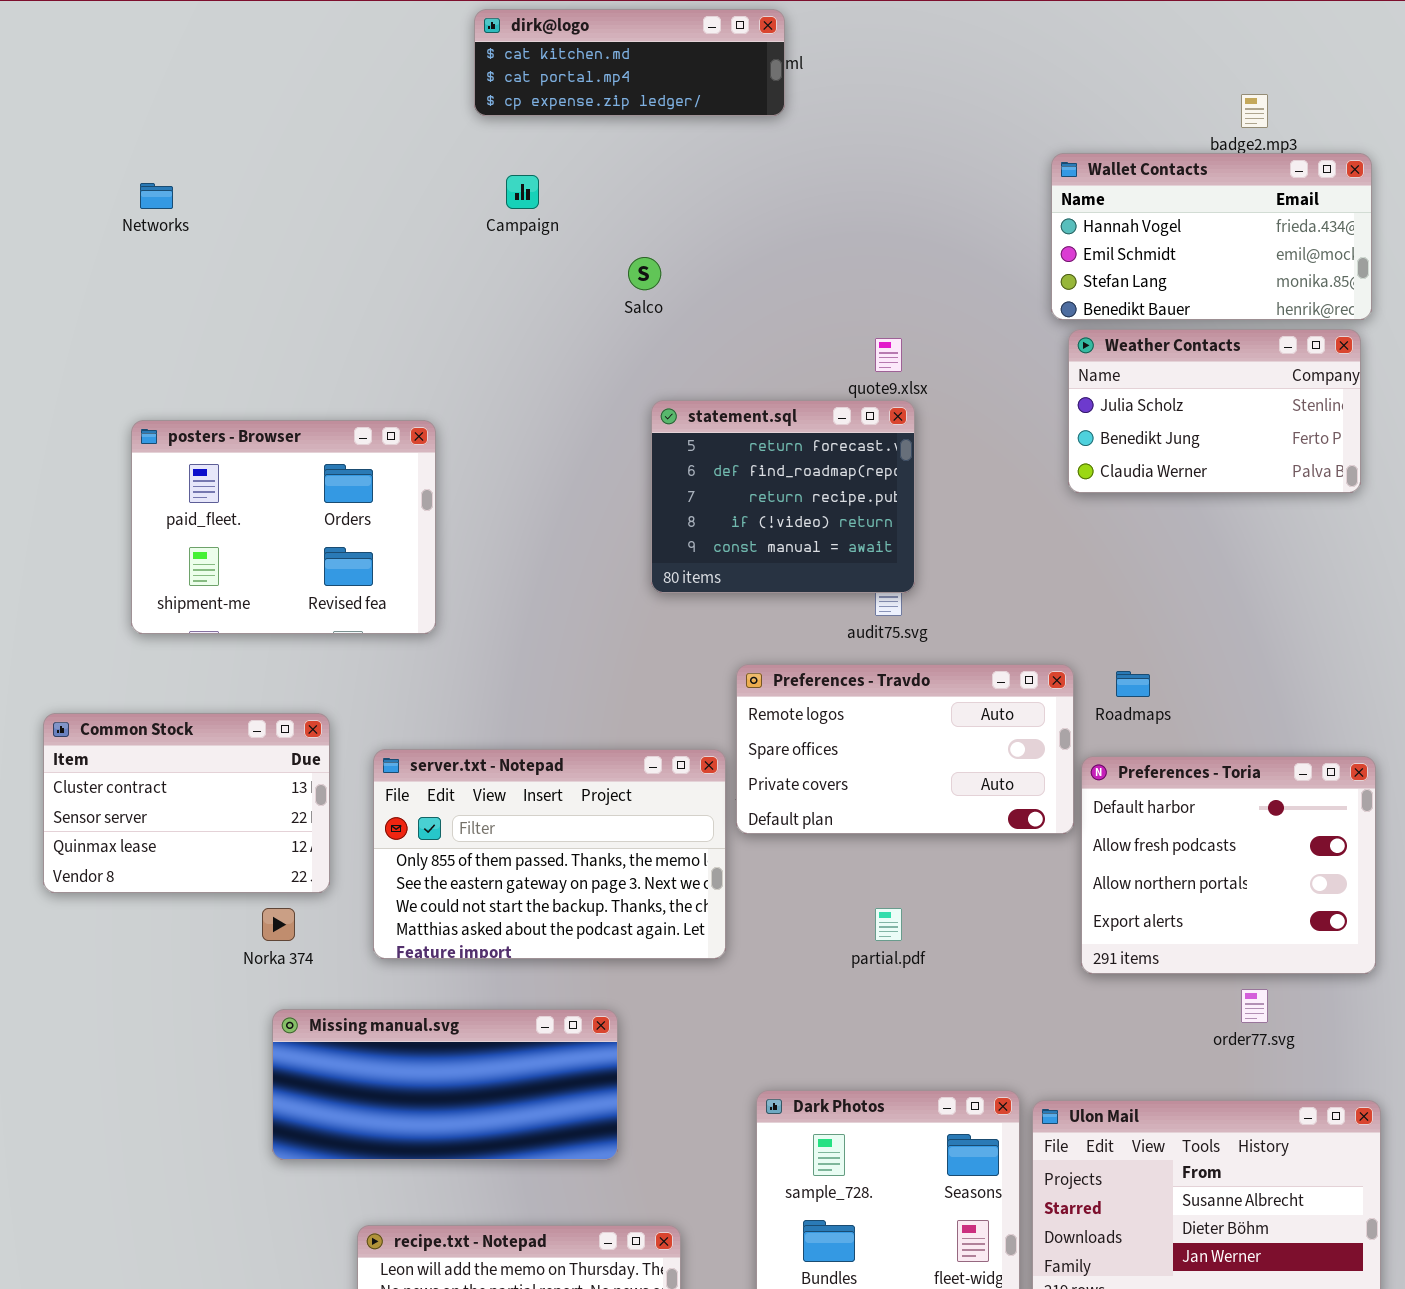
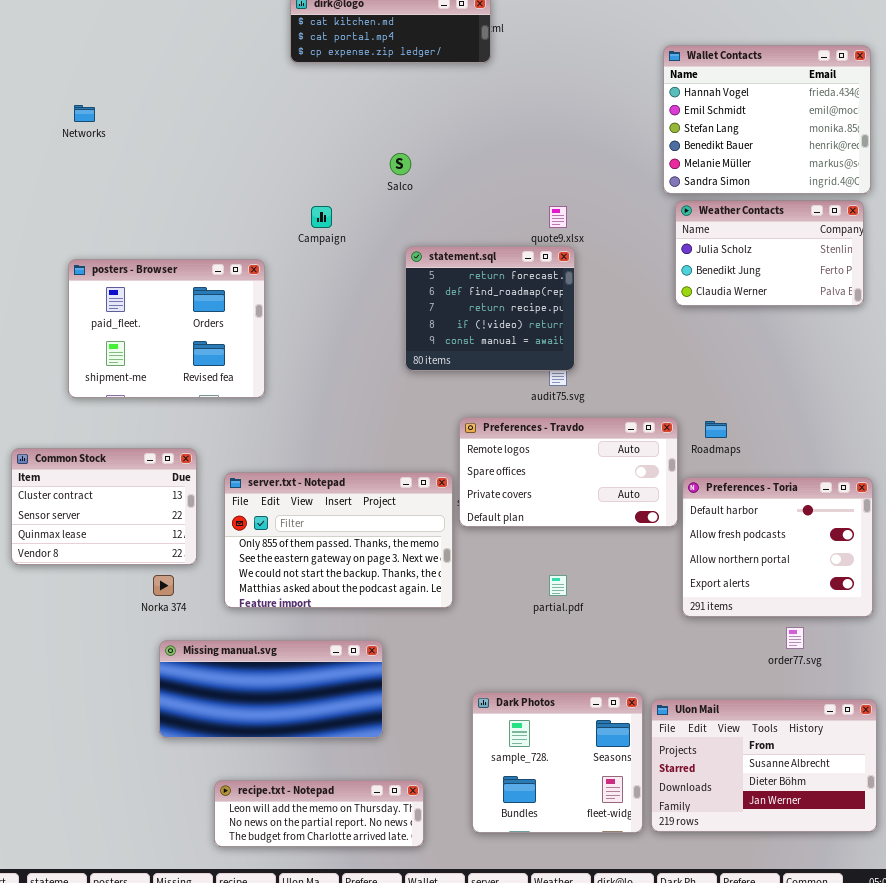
Wallet Contacts: [1051,153,1372,320] -> [663,45,871,194], resized
Campaign: [506,175,539,209] -> [311,206,332,228], moved

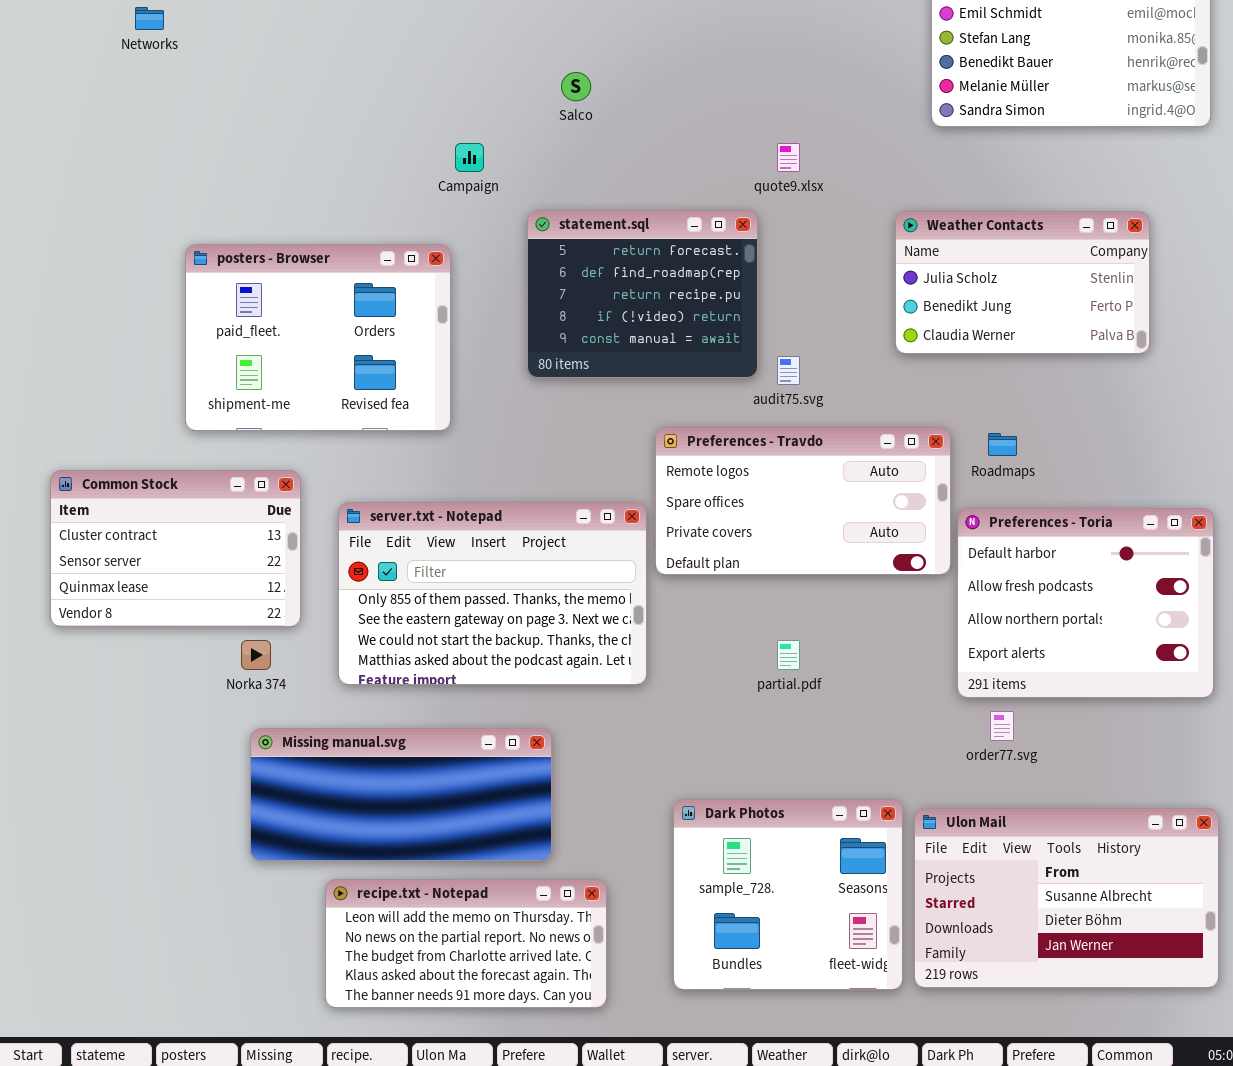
Weather Contacts: [675,200,864,306] -> [895,211,1150,354], moved
statement.sql: [405,246,575,371] -> [527,210,758,378], moved
posters - Browser: [68,259,265,398] -> [185,244,451,431], moved
order77.svg: [786,627,804,649] -> [990,711,1014,741], moved
recipe.txt - Notepad: [214,780,424,847] -> [325,879,607,1008], resized

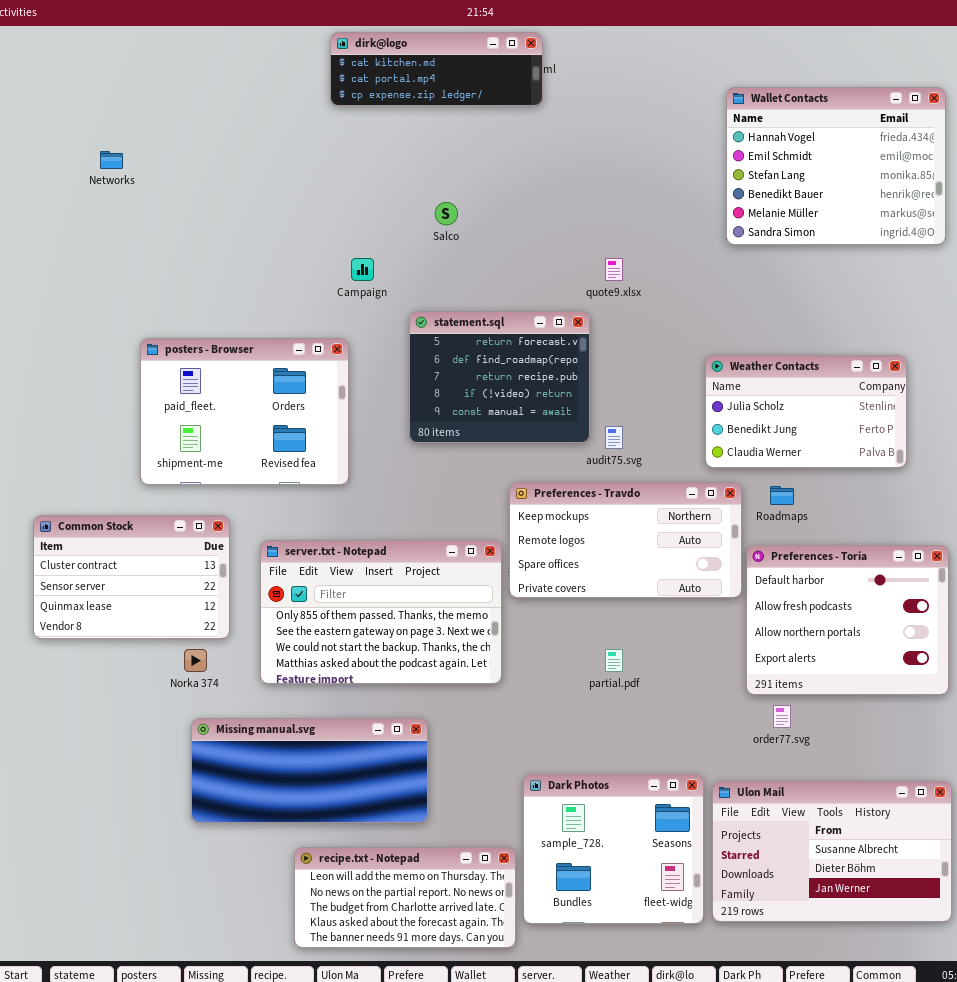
Weather Contacts: [895,211,1150,354] -> [705,355,907,468], moved
Preferences - Travdo: [655,427,951,575] -> [509,482,742,598], scrolled up 1 row
recipe.txt - Notepad: [325,879,607,1008] -> [294,847,516,948], moved

